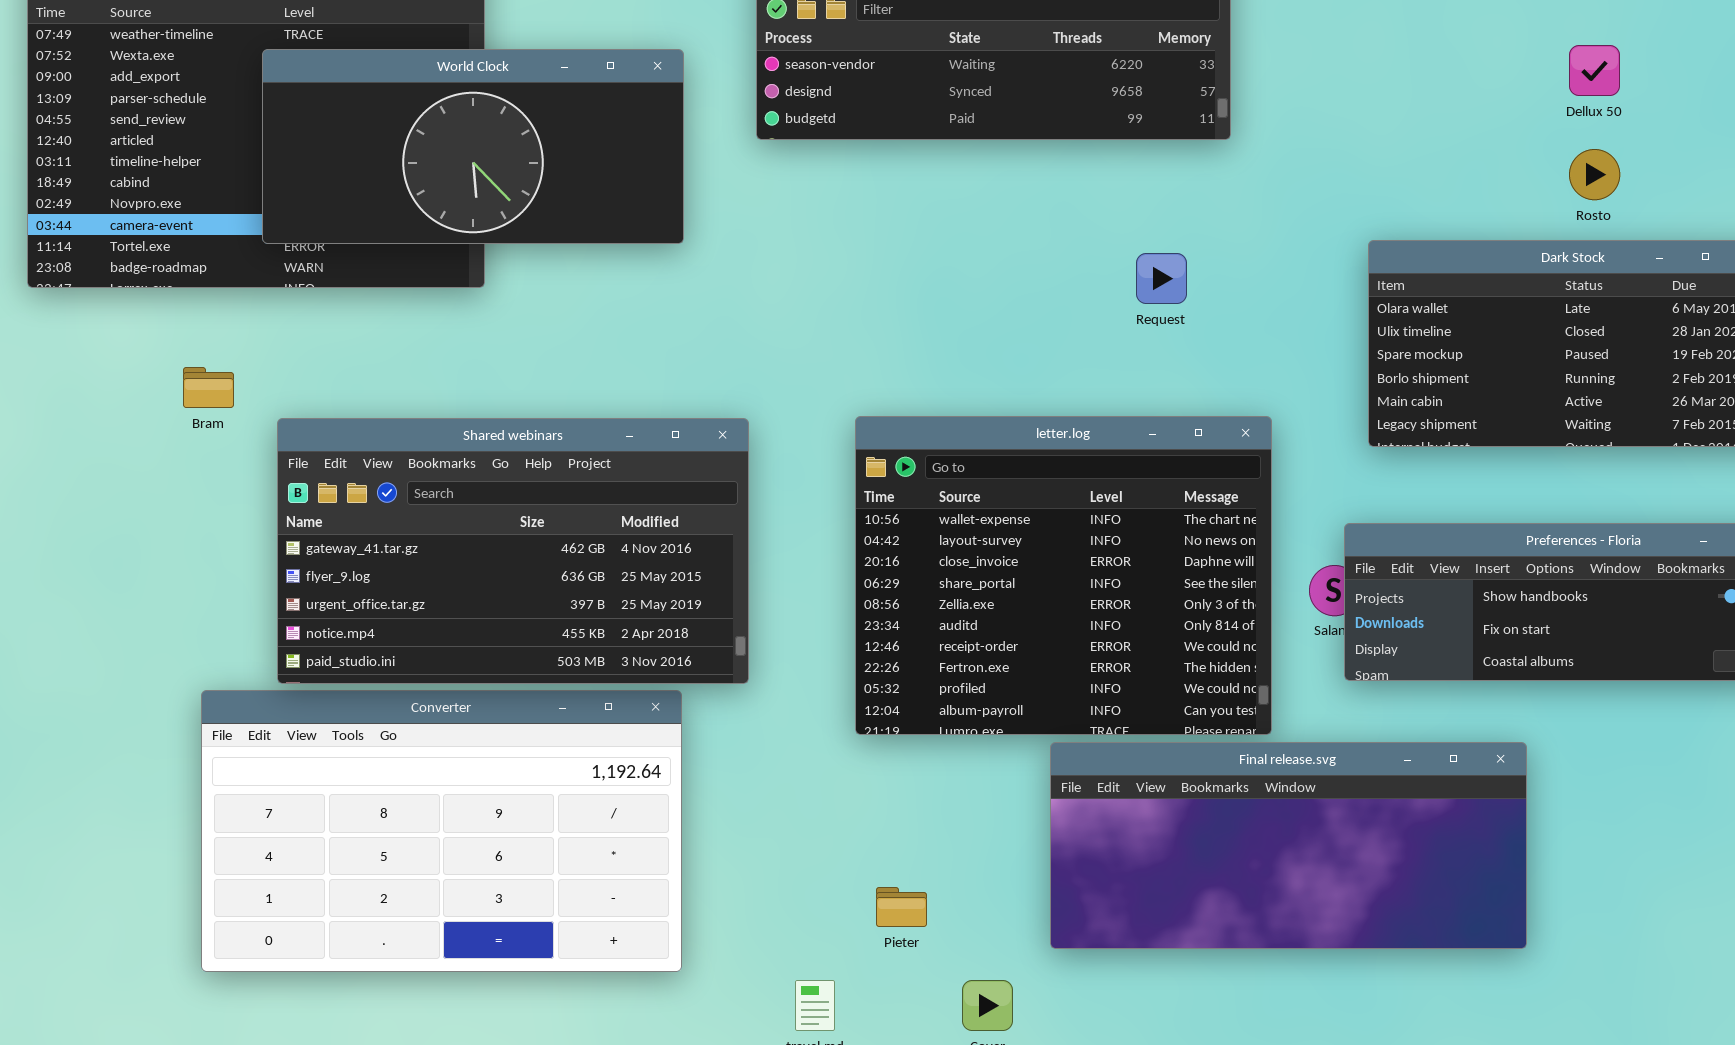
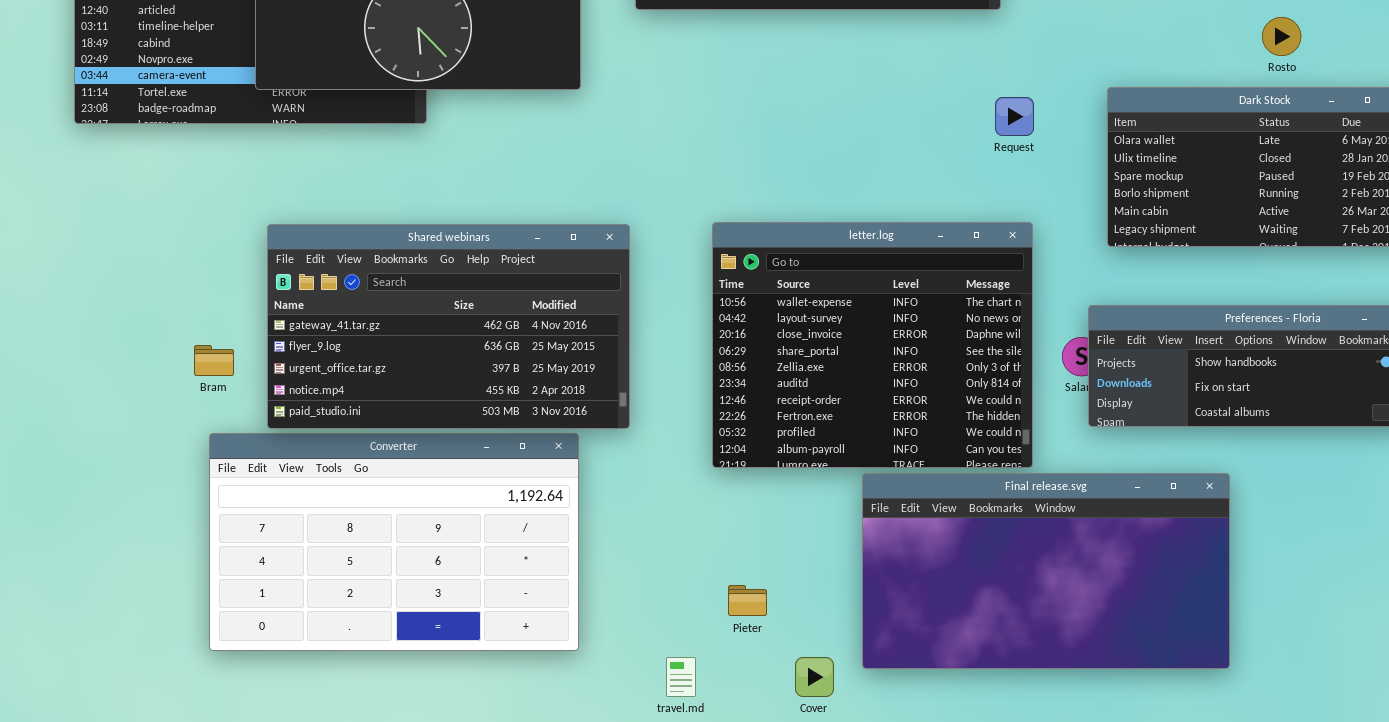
Request: [1136,253,1187,304] -> [995,97,1034,136], moved
Bram: [183,367,234,408] -> [194,345,234,376], moved
Final release.svg: [1050,742,1527,949] -> [862,473,1230,669], resized

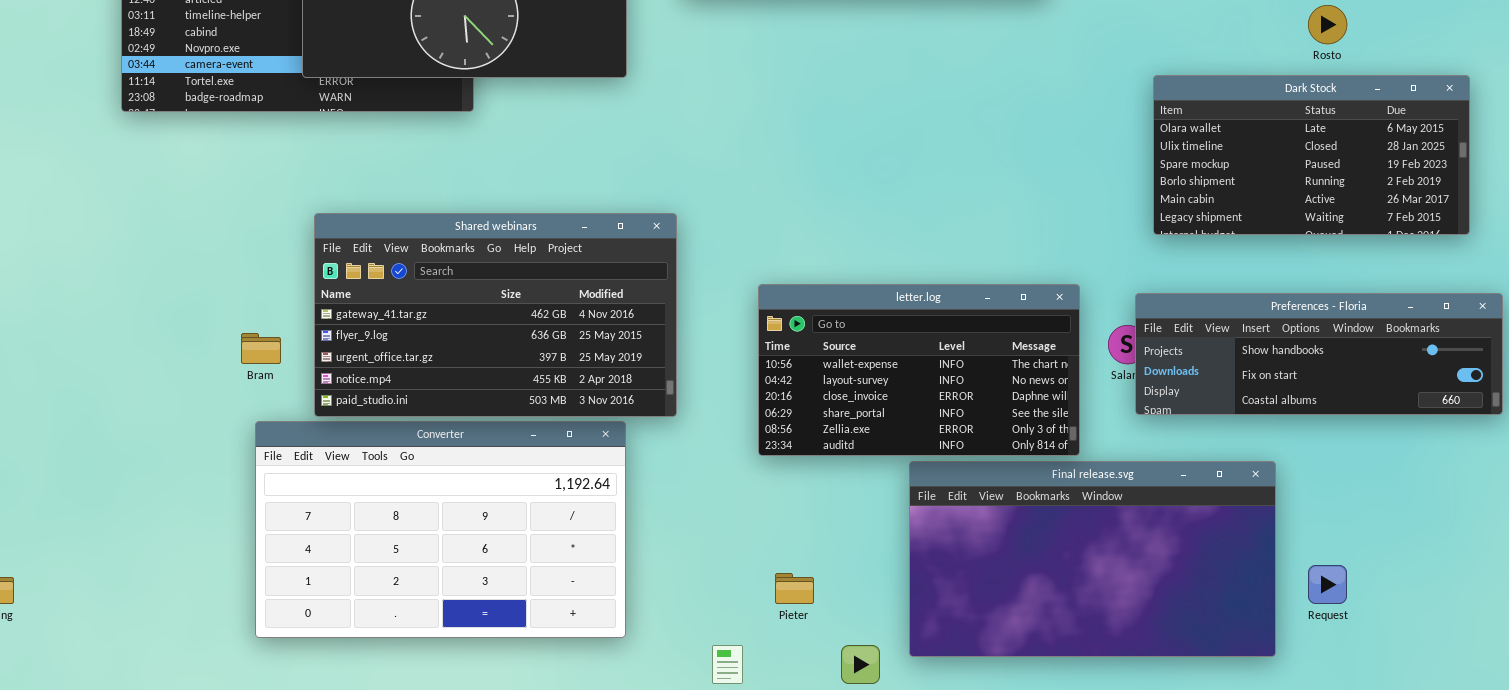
Request: [995,97,1034,136] -> [1308,565,1347,604], moved
letter.log: [712,222,1033,468] -> [758,284,1080,456], resized

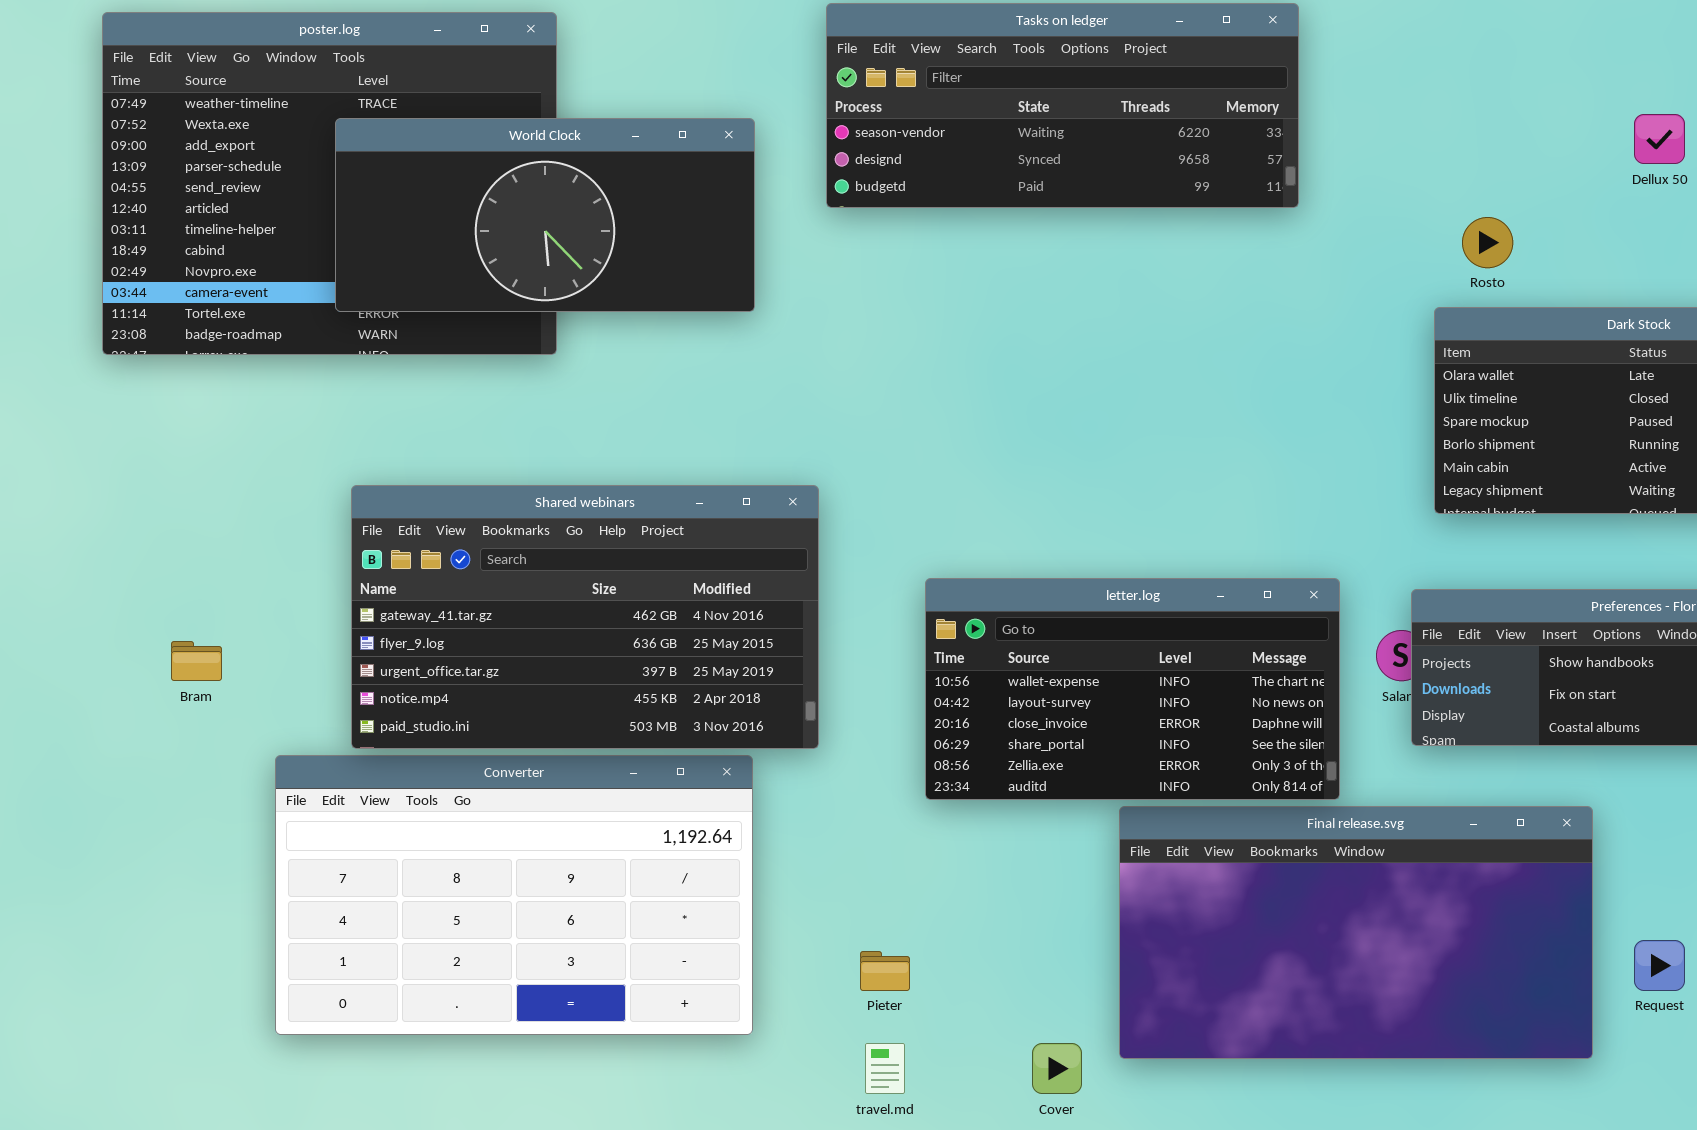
Rosto: [1308,5,1347,44] -> [1462,217,1513,268], moved
Bram: [241,333,281,364] -> [171,641,222,681], moved
Pieter: [775,573,814,604] -> [860,951,910,991], moved

